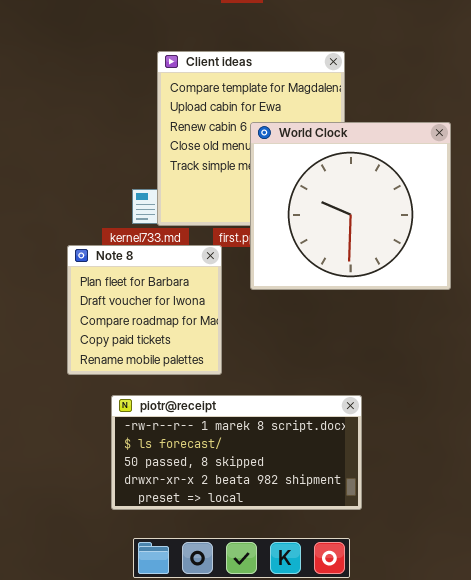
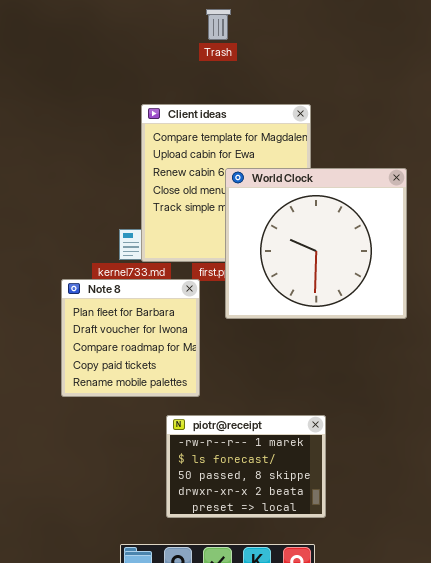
piotr@receipt: [111,395,362,510] -> [166,415,326,518], resized

